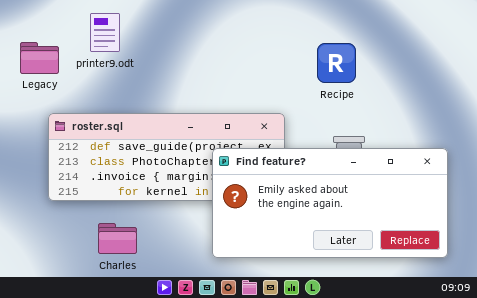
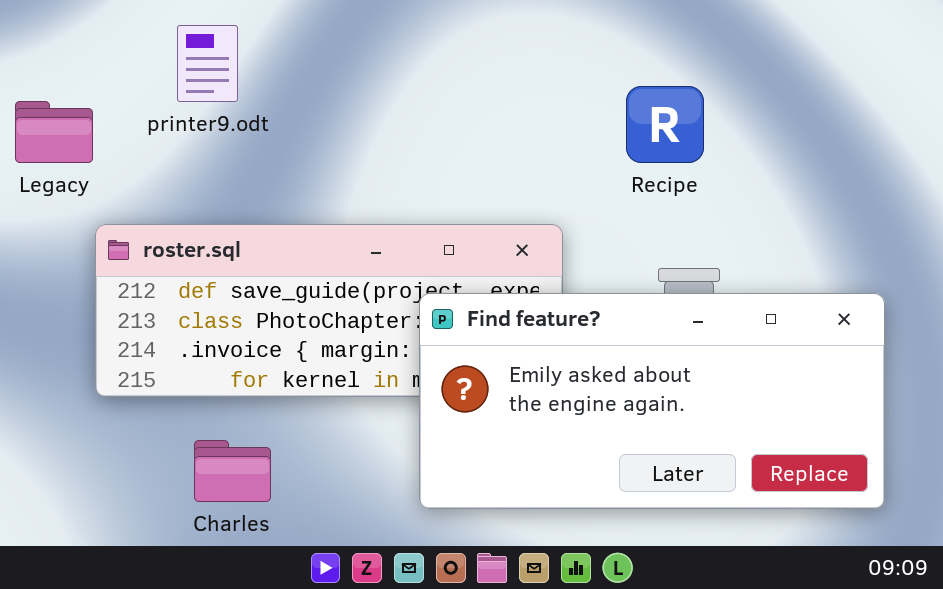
Legacy: [20,42,59,74] -> [15,101,93,163], moved

